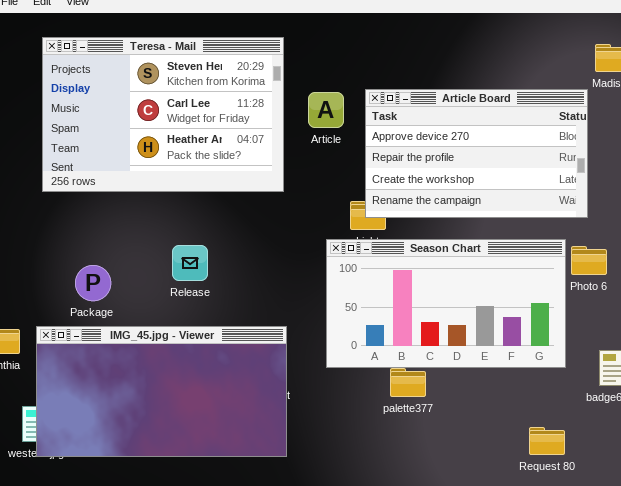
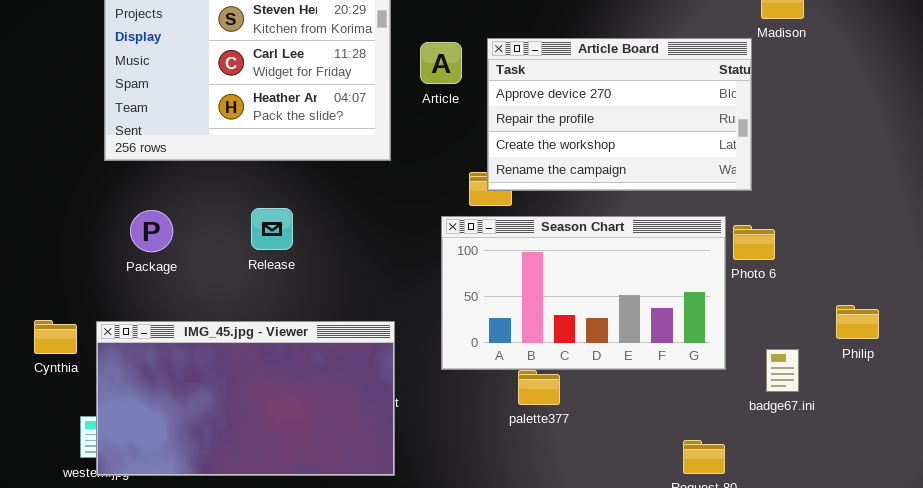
Release: [172,245,208,281] -> [251,208,293,250], moved
Package: [75,265,111,301] -> [130,210,173,252], moved

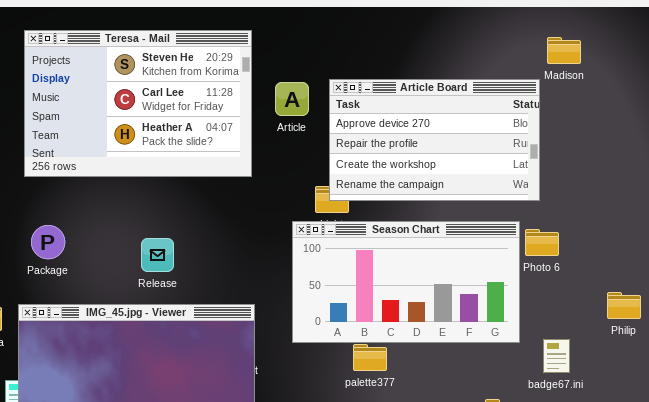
Release: [251,208,293,250] -> [141,238,174,272], moved
Package: [130,210,173,252] -> [31,225,65,259], moved
badge67.ini: [766,349,799,392] -> [543,339,570,373], moved

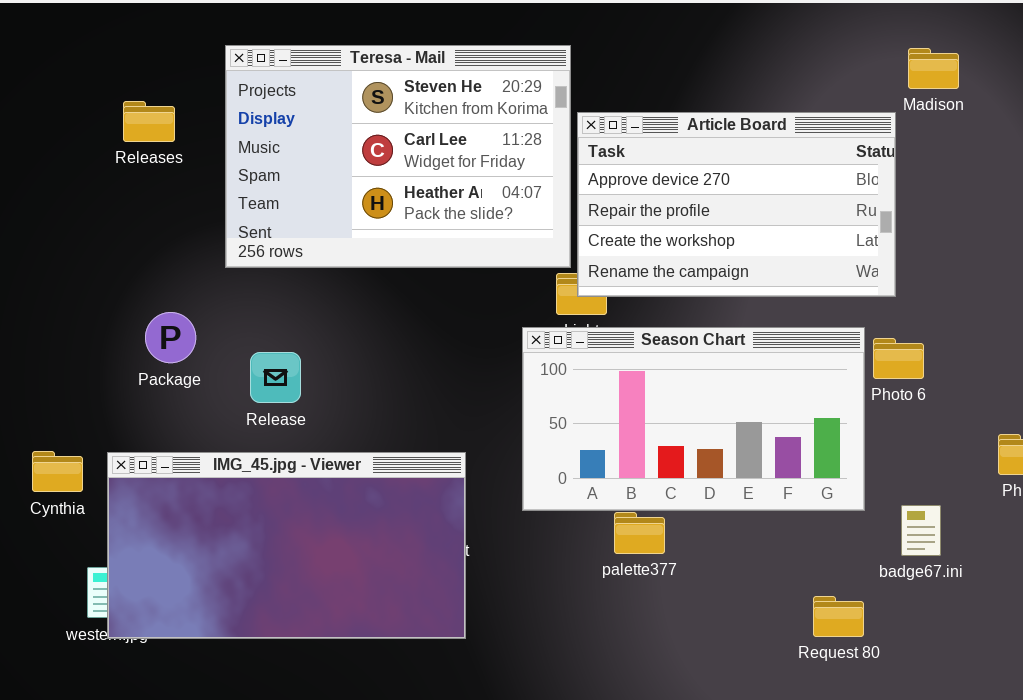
Teresa - Mail: [24,30,252,177] -> [225,45,571,268], moved
Package: [31,225,65,259] -> [145,312,196,363], moved
Release: [141,238,174,272] -> [250,352,301,403], moved

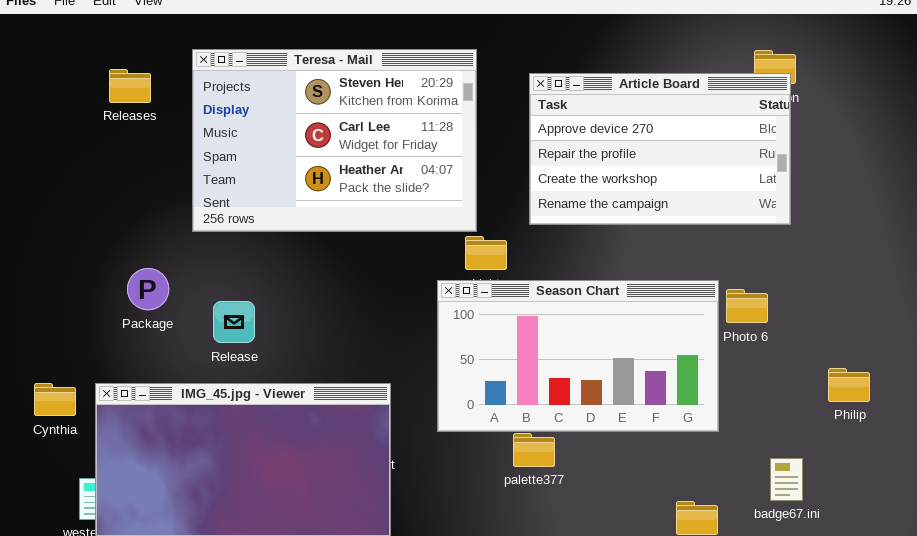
Releases: [123,101,175,142] -> [109,69,151,103], moved
Article Board: [577,112,896,297] -> [529,73,791,225], moved
badge67.ini: [901,505,941,556] -> [770,458,803,501], moved

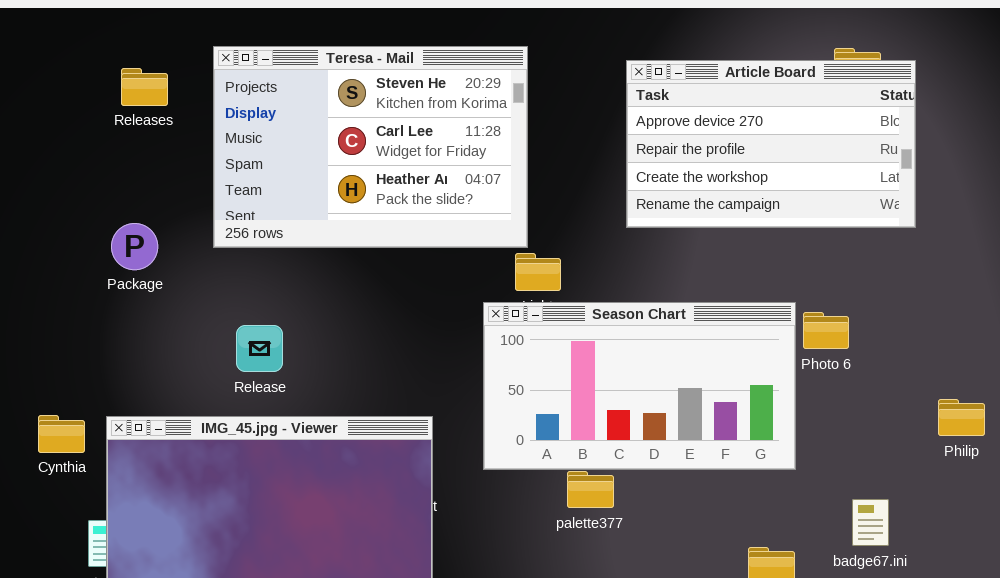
Article Board: [529,73,791,225] -> [626,60,916,228], moved
Package: [127,268,169,310] -> [111,223,158,270], moved
Philip: [828,368,870,402] -> [938,399,985,436], moved

